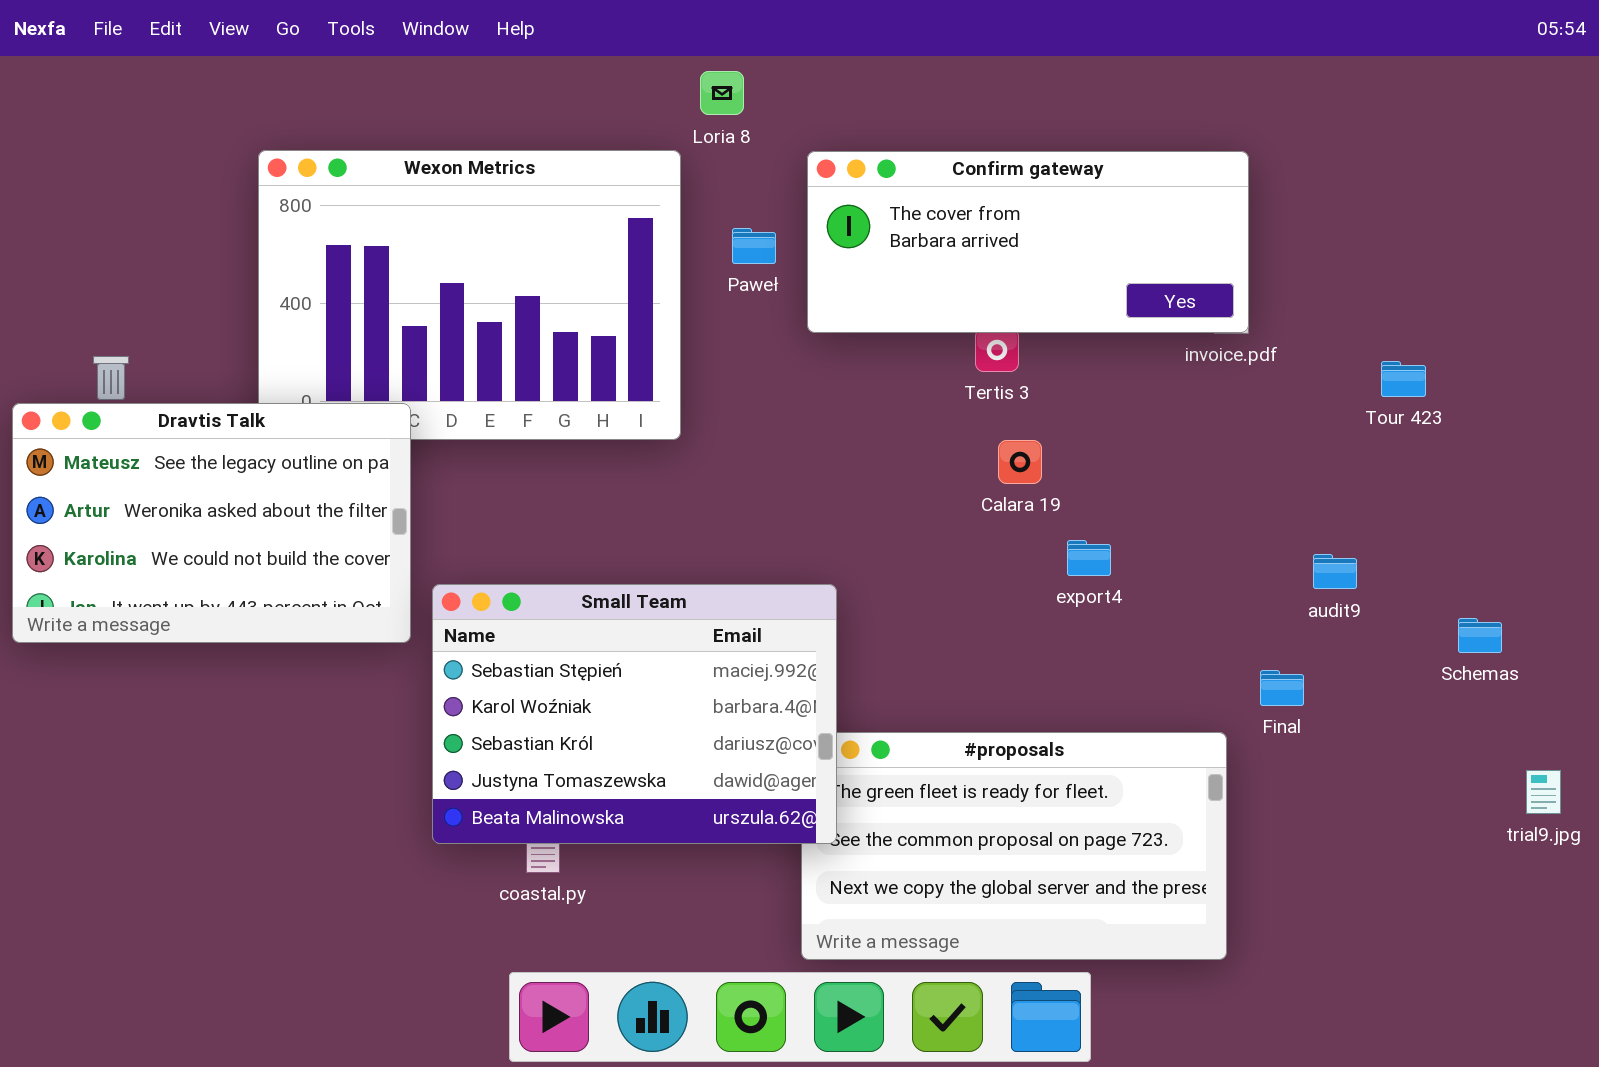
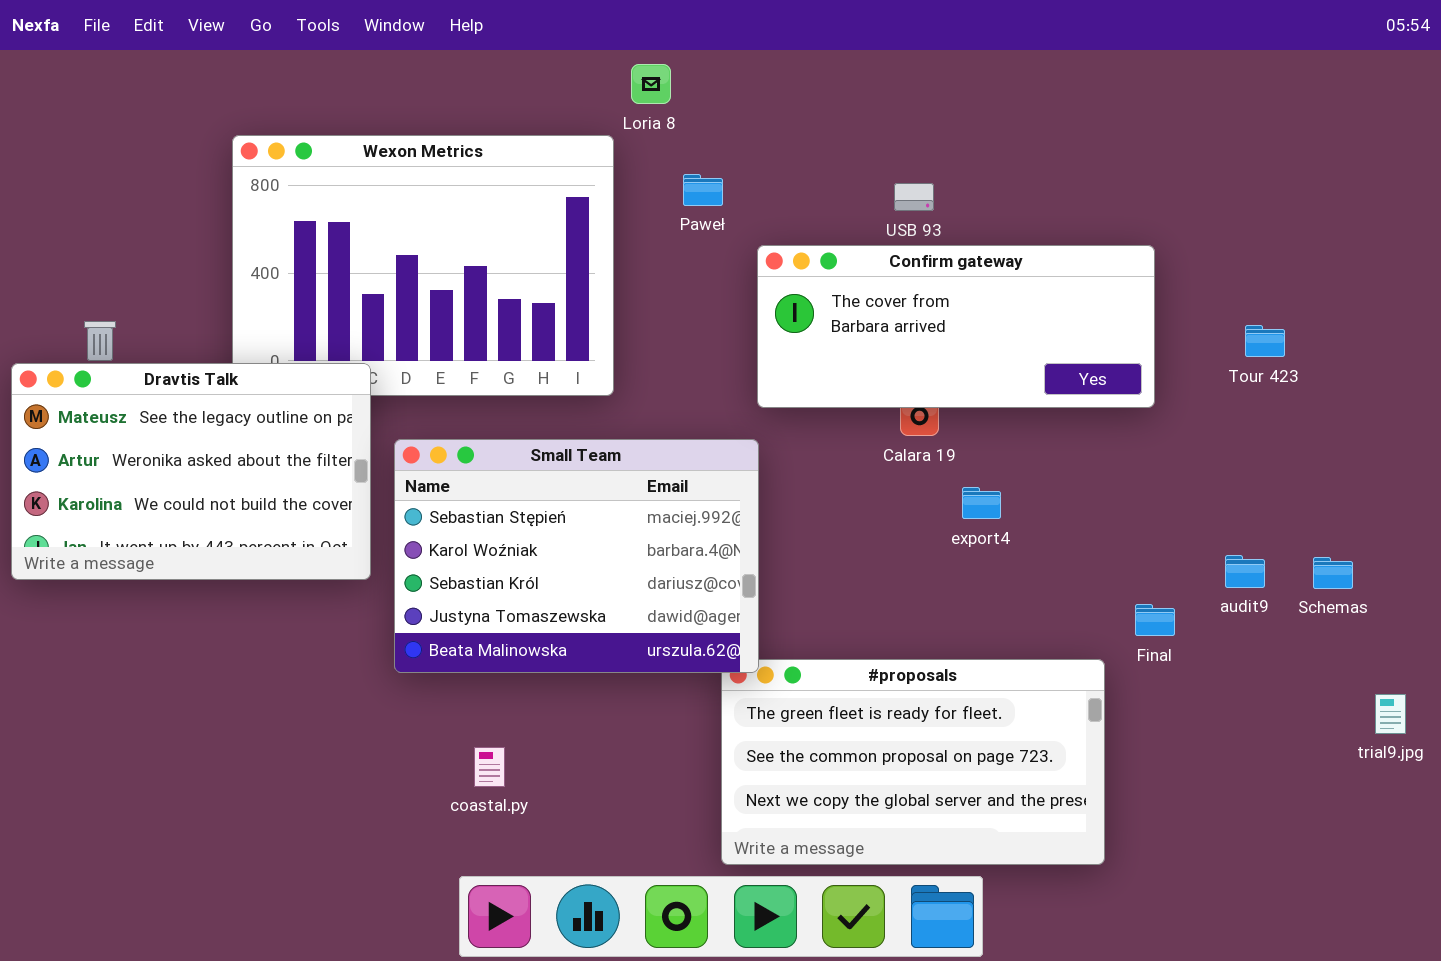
Confirm gateway: [807,151,1249,333] -> [757,245,1155,408], moved
Paweł: [732,228,776,264] -> [683,174,723,206], moved
audit9: [1313,554,1357,589] -> [1225,555,1265,588], moved
Small Team: [432,584,837,844] -> [394,439,759,673], moved

